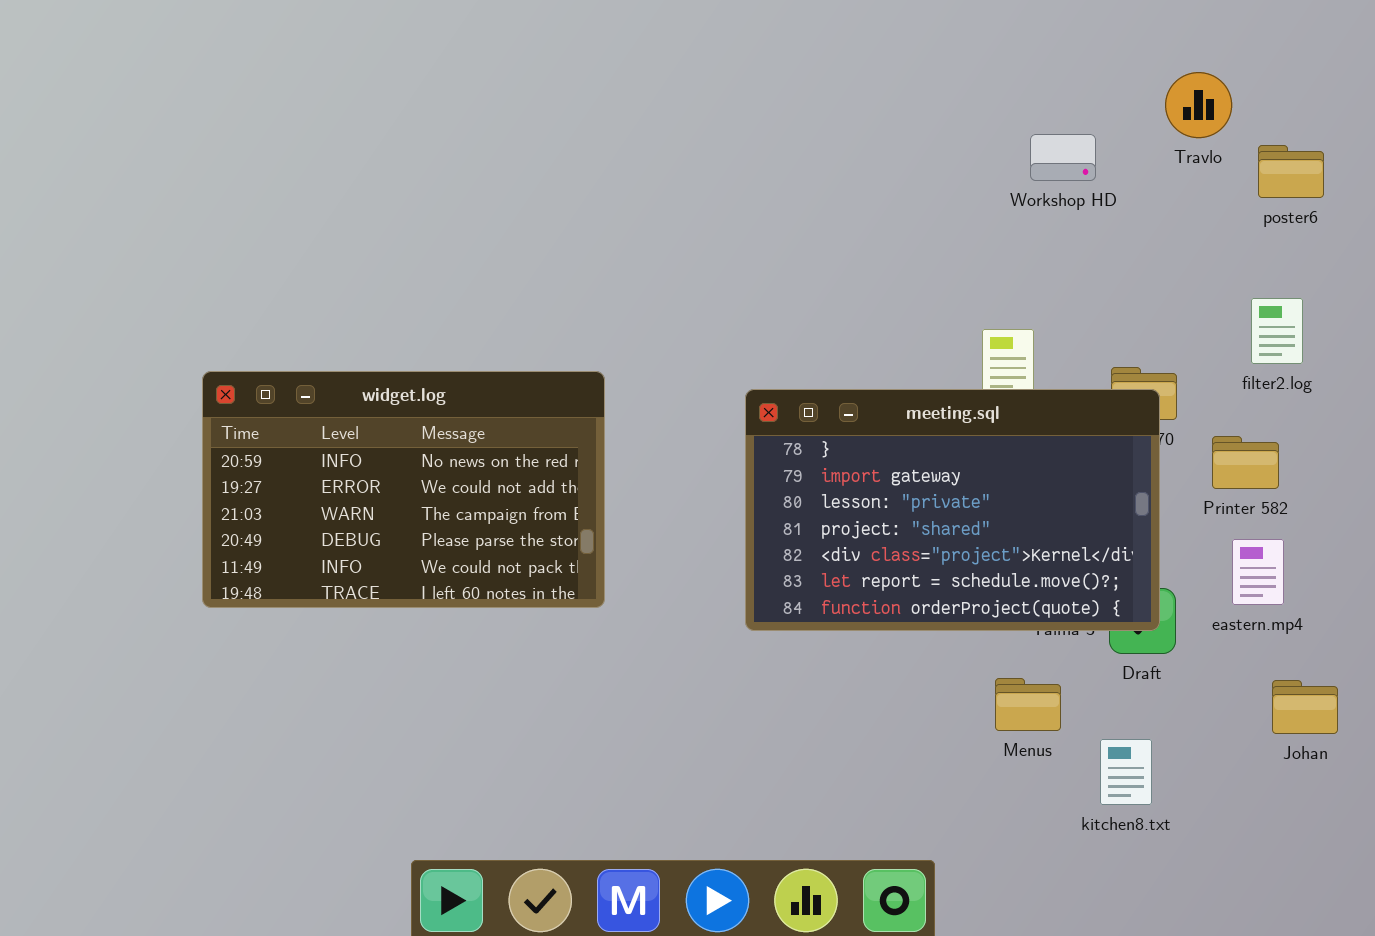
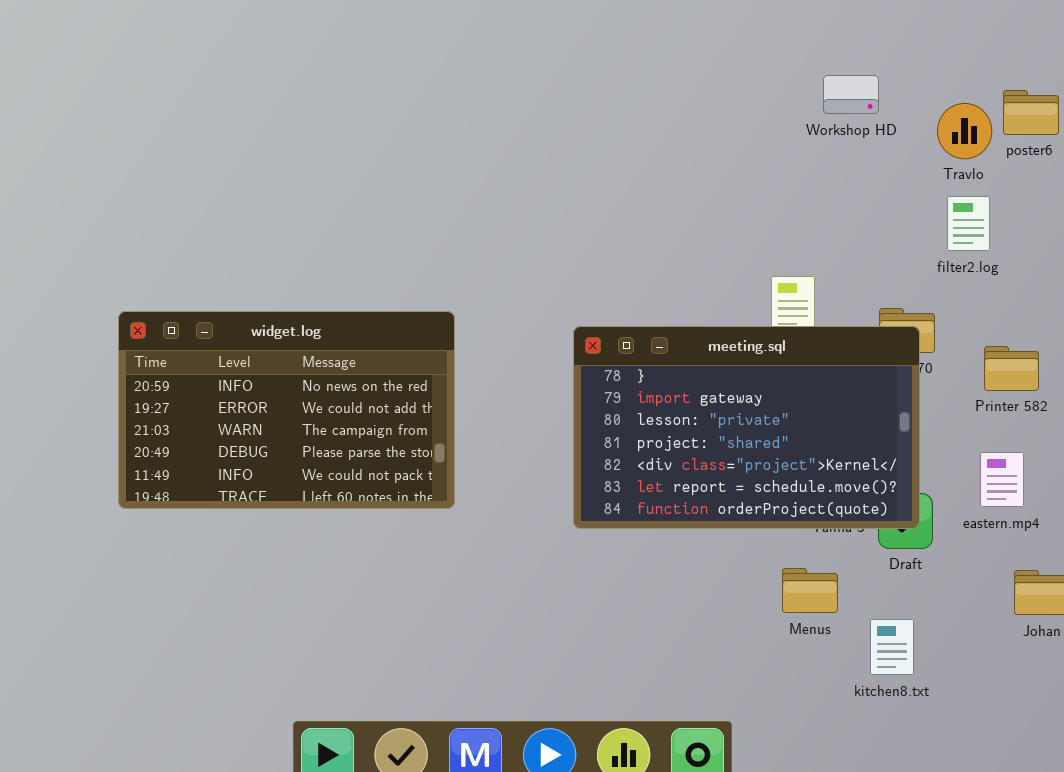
Travlo: [1165,72,1232,138] -> [937,103,992,159], moved
Workshop HD: [1030,134,1096,181] -> [823,75,879,114], moved
poster6: [1258,145,1324,198] -> [1003,90,1059,135], moved
filter2.log: [1251,298,1303,364] -> [947,196,990,251], moved
Printer 582: [1212,436,1279,489] -> [984,346,1039,391], moved

